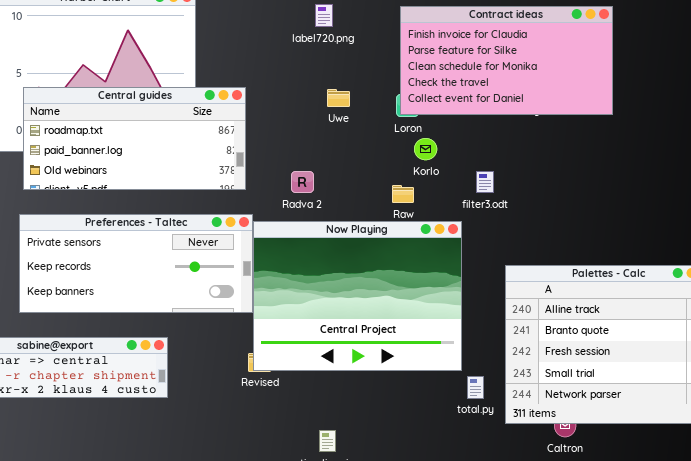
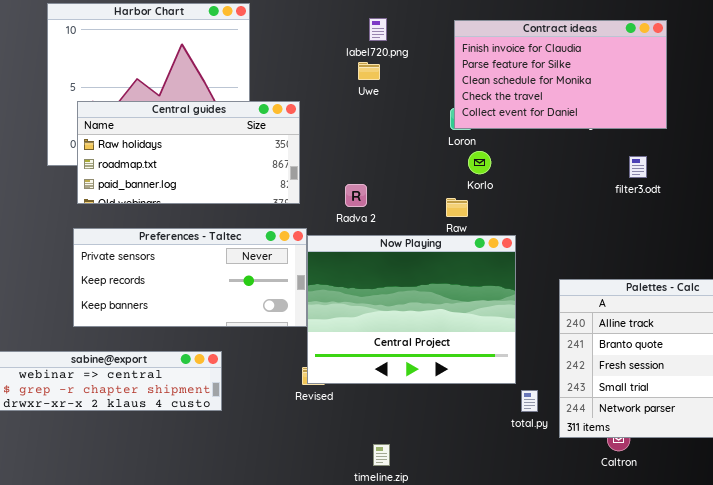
Central guides: [23,87,246,190] -> [77,101,300,204], scrolled up 1 row
Uwe: [327,89,350,107] -> [358,62,380,80], moved
filter3.odt: [476,171,494,193] -> [629,156,647,178], moved

